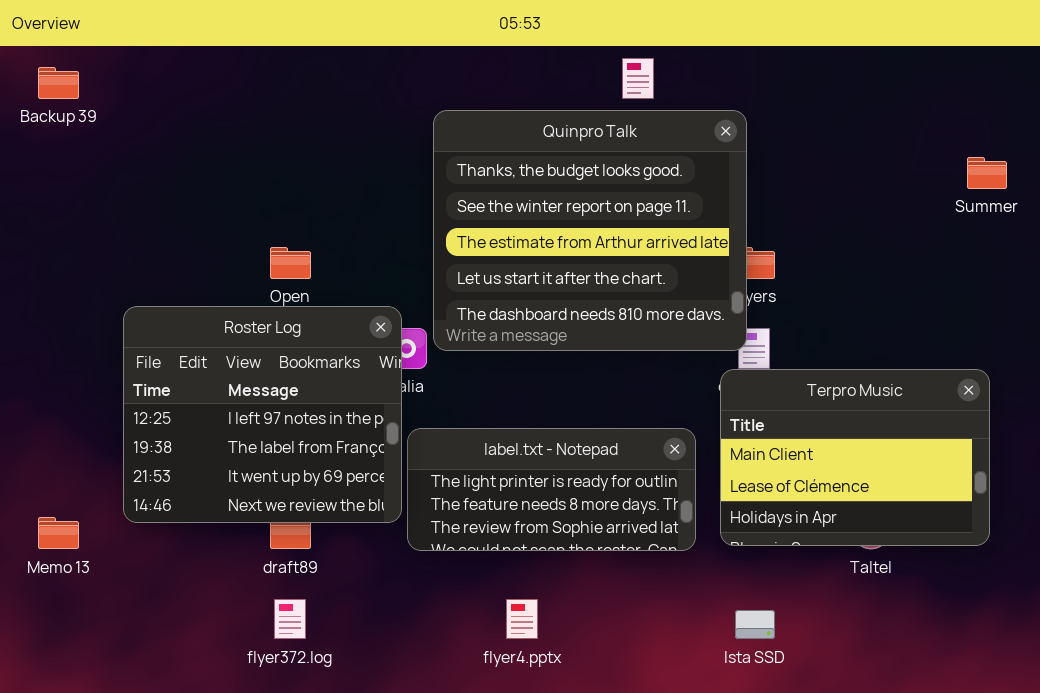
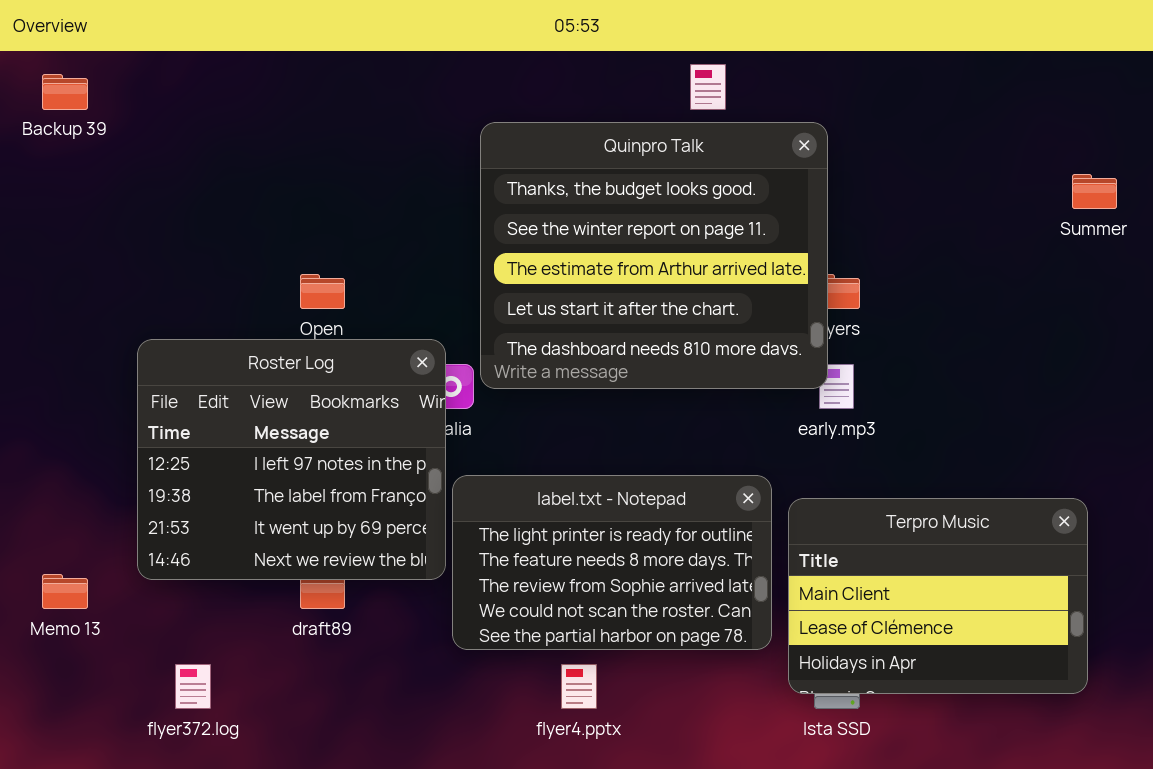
Terpro Music: [720,369,990,546] -> [788,498,1088,694], moved
label.txt - Notepad: [407,428,696,551] -> [452,475,772,650], resized
flyer372.log: [274,599,306,639] -> [175,664,211,709], moved

